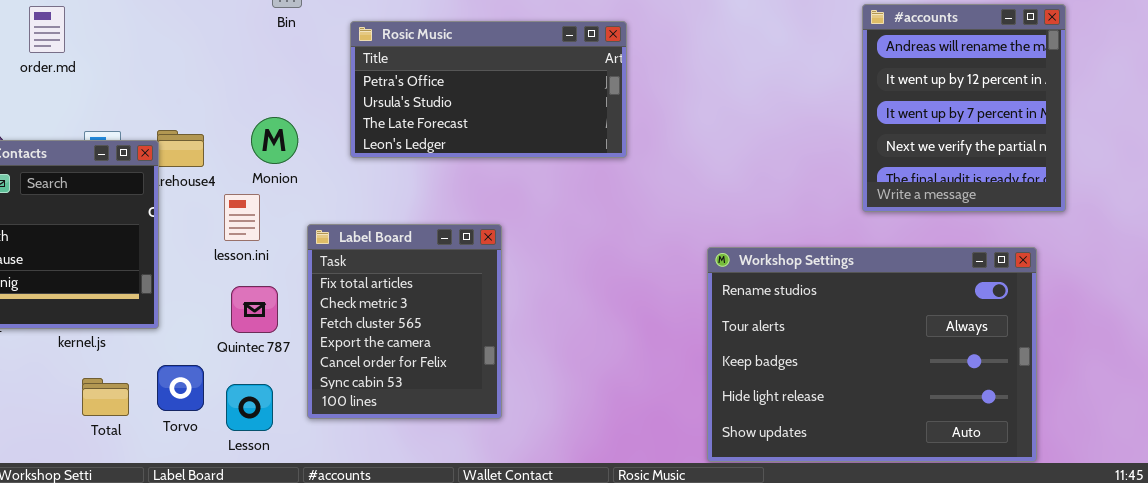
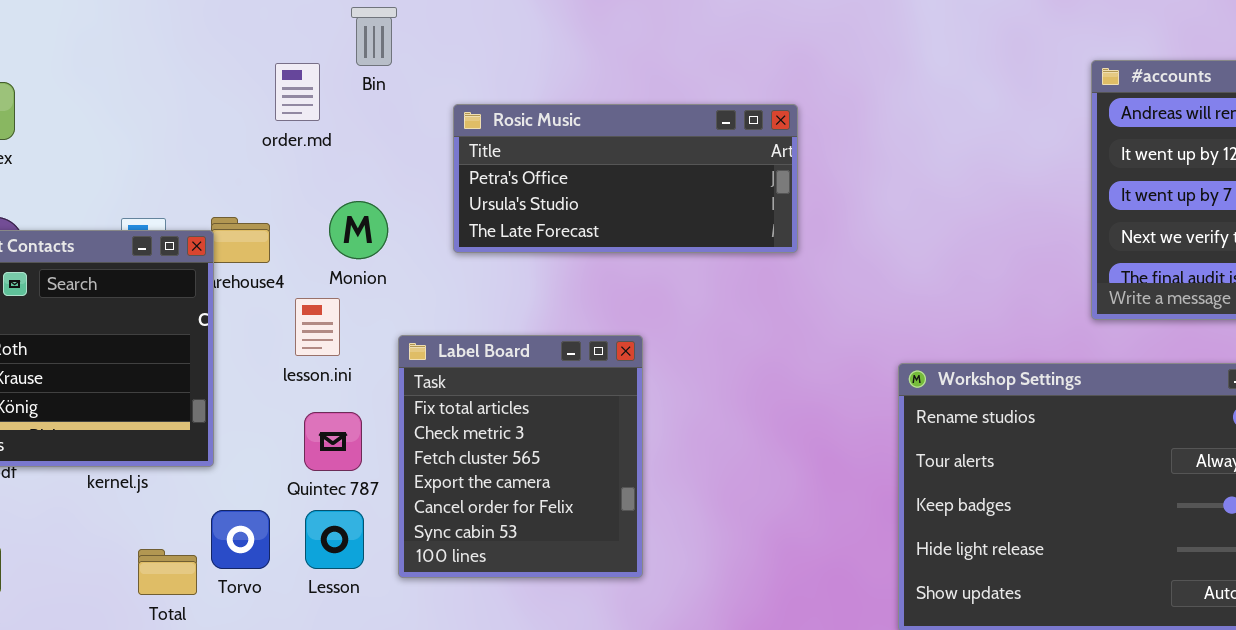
order.md: [29,6,65,53] -> [275,63,320,121], moved
Rosic Music: [350,21,627,158] -> [453,104,798,253], resized
Total: [82,378,129,416] -> [138,549,197,595], moved
Lesson: [226,384,273,431] -> [305,510,364,569], moved

